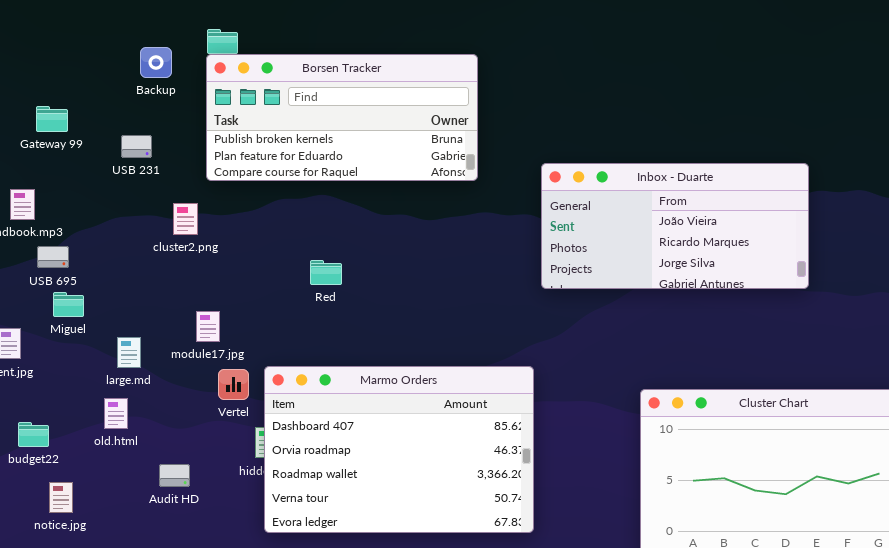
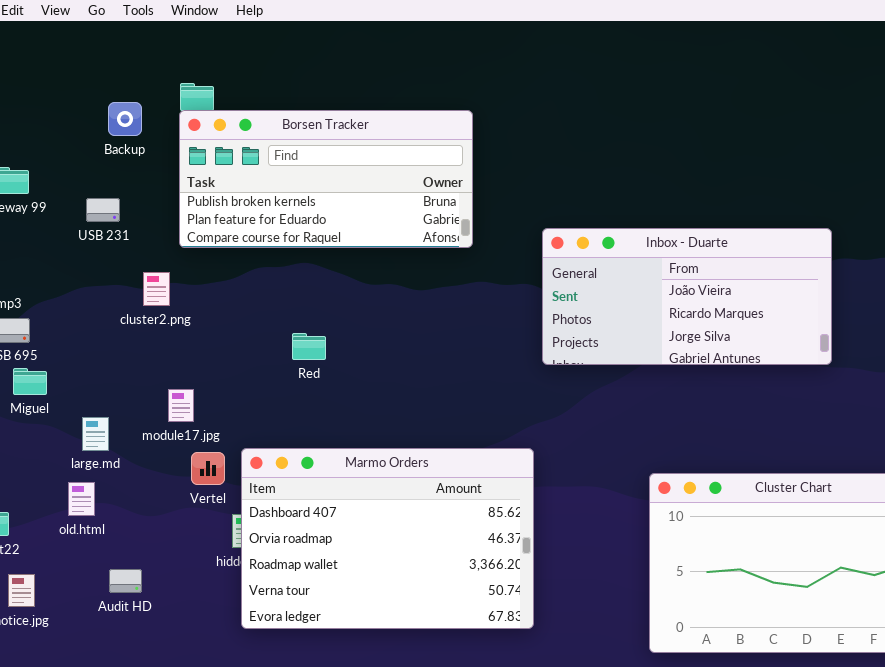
Audit HD: [159,464,190,487] -> [109,569,142,593], moved

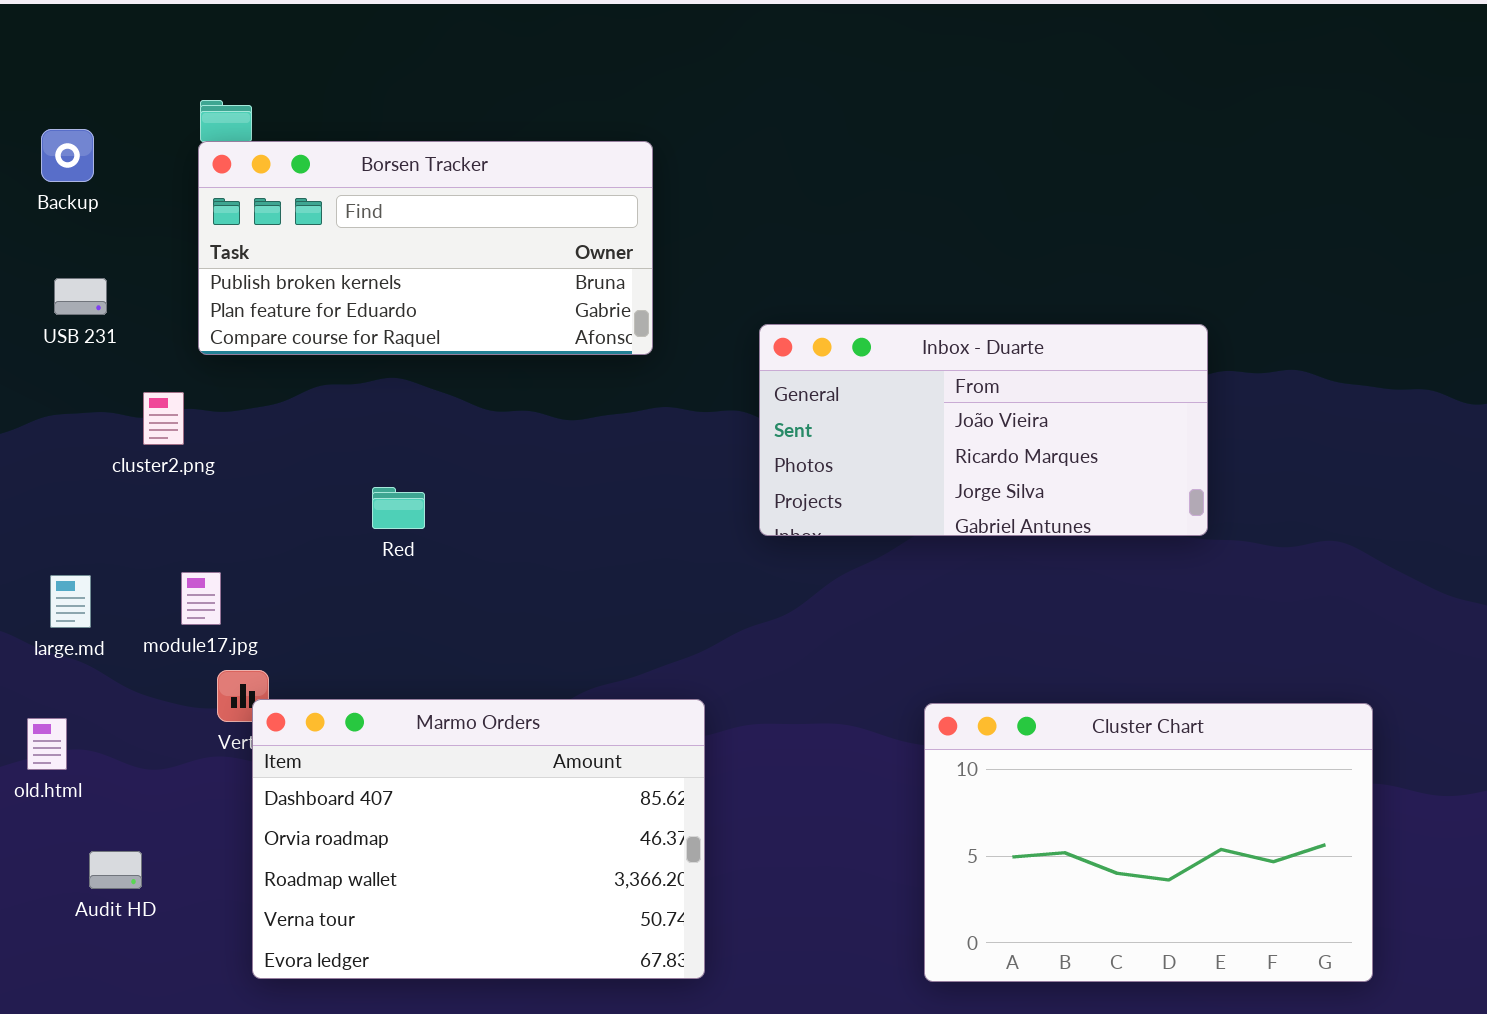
Backup: [108,102,142,136] -> [41,129,94,182], moved
large.md: [82,417,109,451] -> [50,575,91,628], moved
Marmo Orders: [241,448,534,629] -> [252,699,705,979], moved

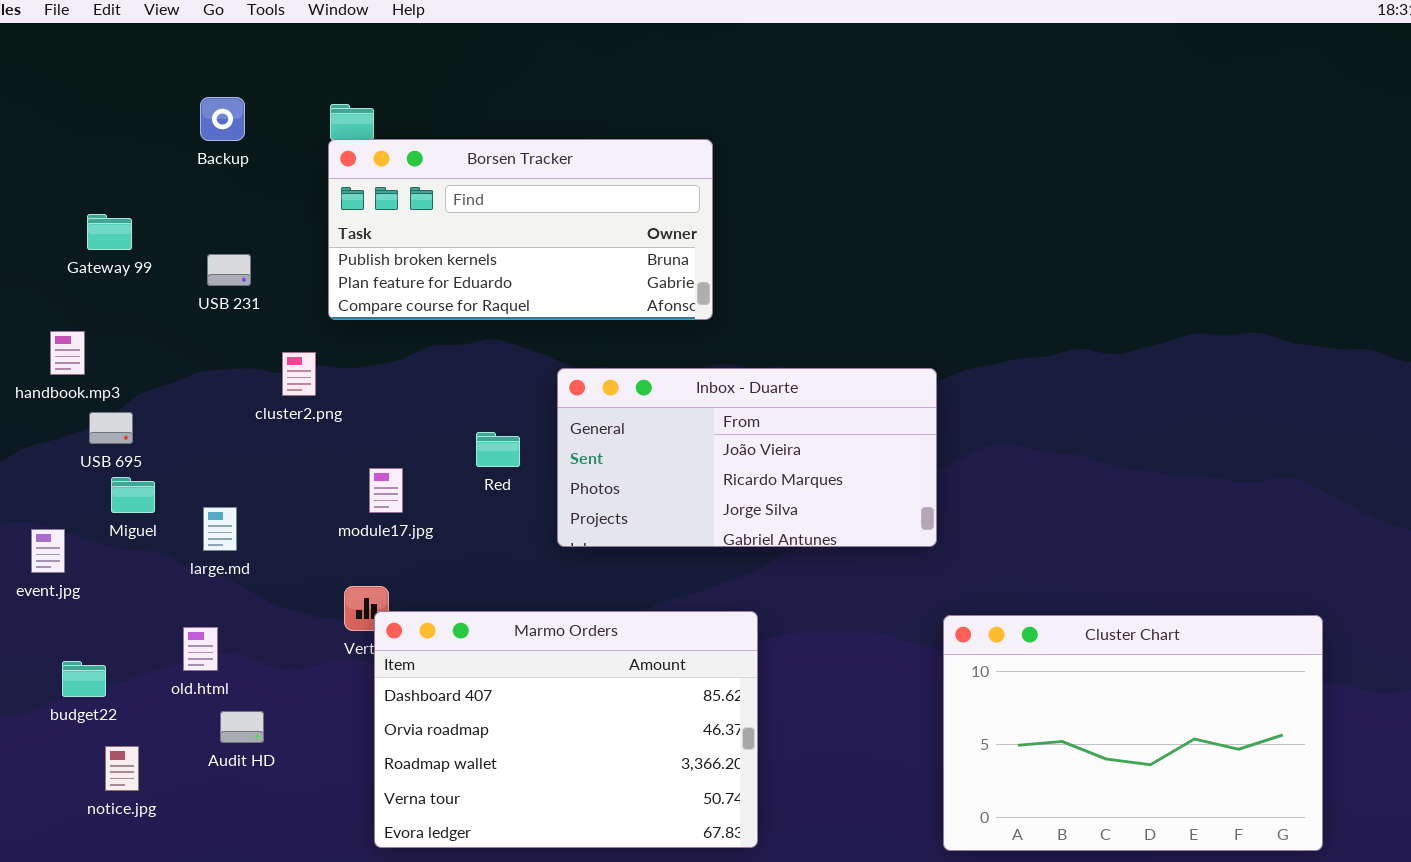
Backup: [41,129,94,182] -> [200,97,245,141], moved
Inbox - Duarte: [759,324,1208,536] -> [557,368,937,547], moved
module17.jpg: [181,572,221,625] -> [369,468,403,513], moved
Audit HD: [89,851,142,889] -> [220,711,264,743], moved

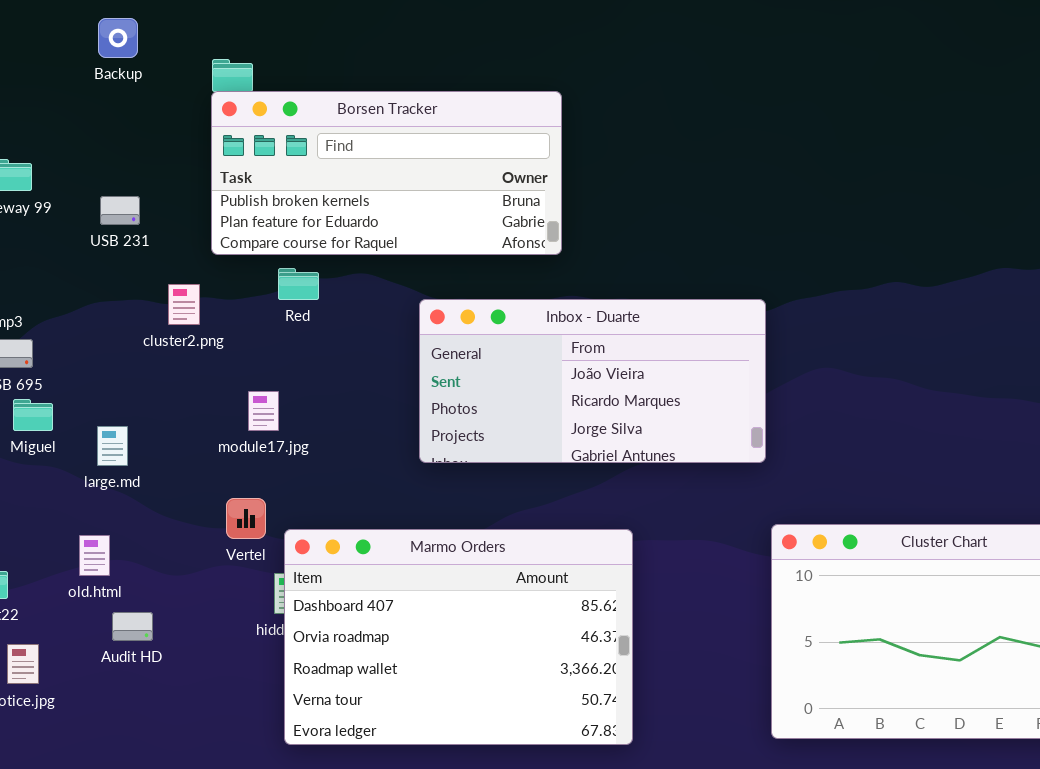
Backup: [200,97,245,141] -> [98,18,138,58], moved
Red: [476,432,520,467] -> [278,268,319,300], moved
Marmo Orders: [374,611,758,848] -> [284,529,633,745], moved

